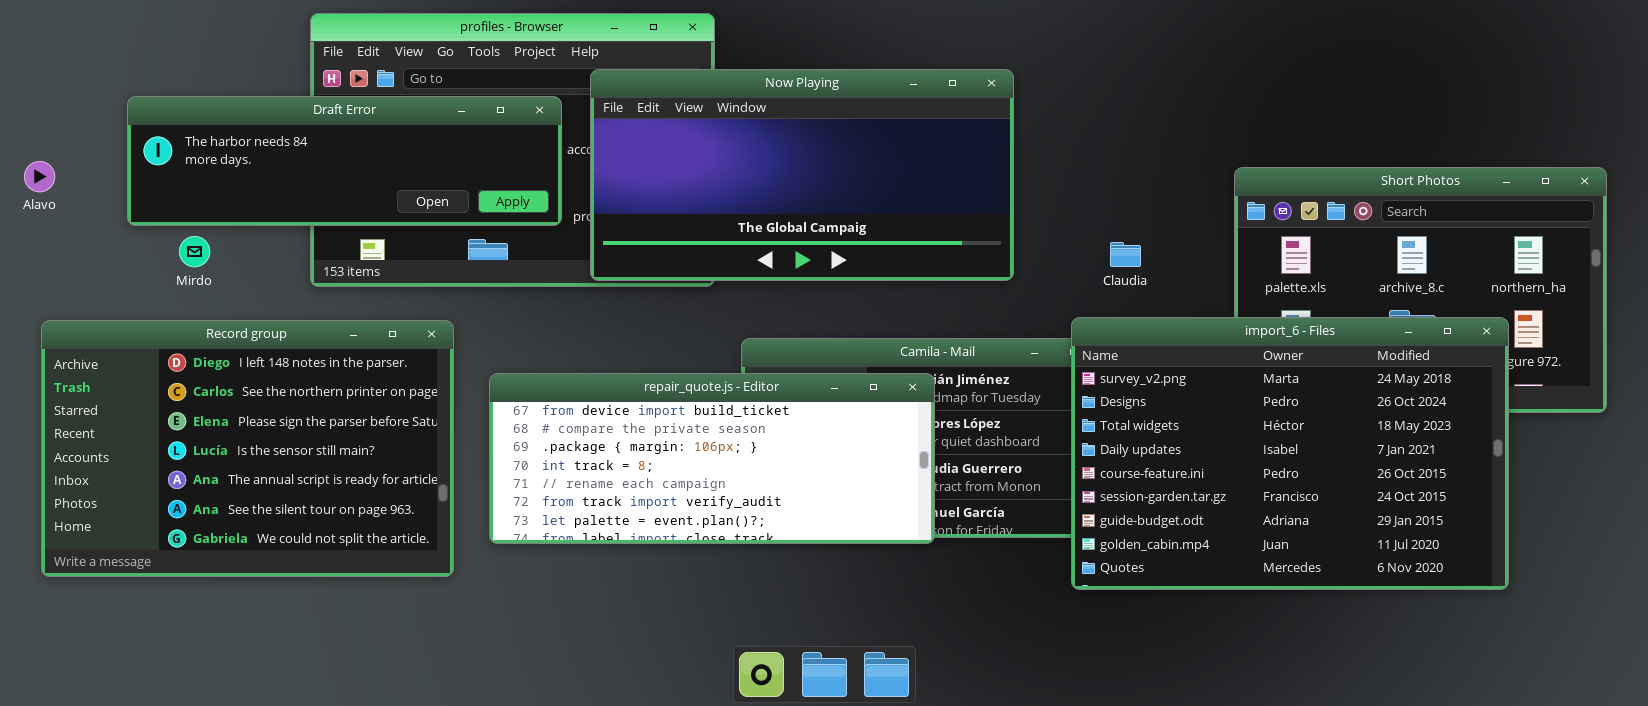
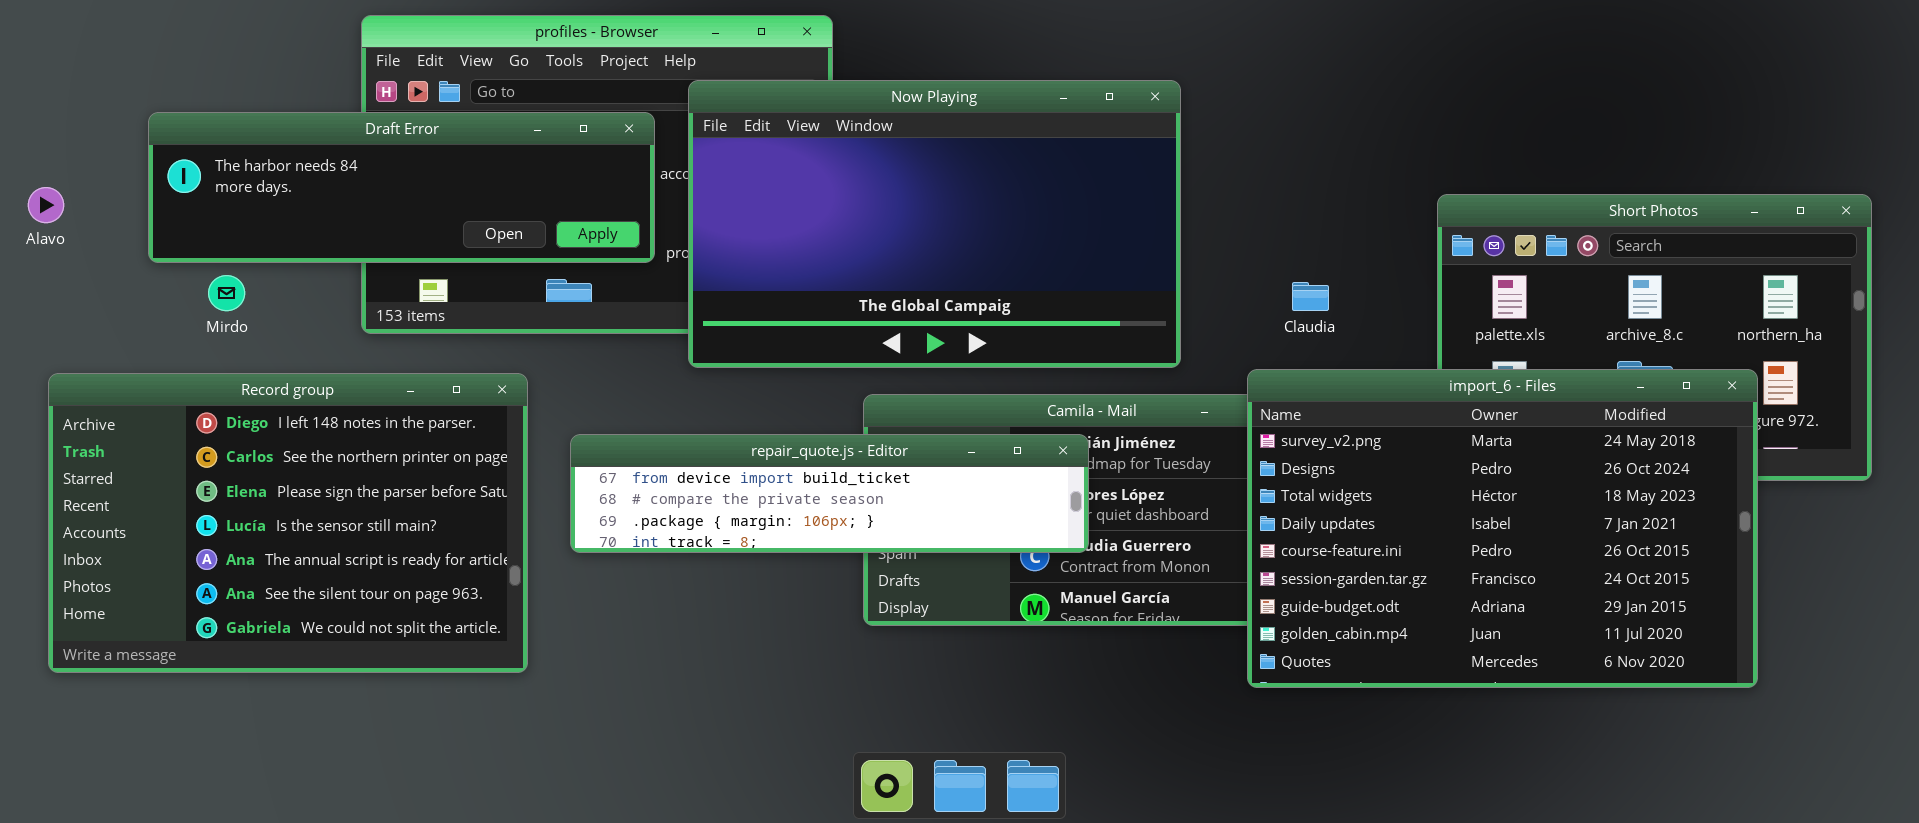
Now Playing: [590,69,1014,281] -> [688,80,1181,368], resized
repair_quote.js - Editor: [489,373,935,544] -> [570,434,1089,553], resized

